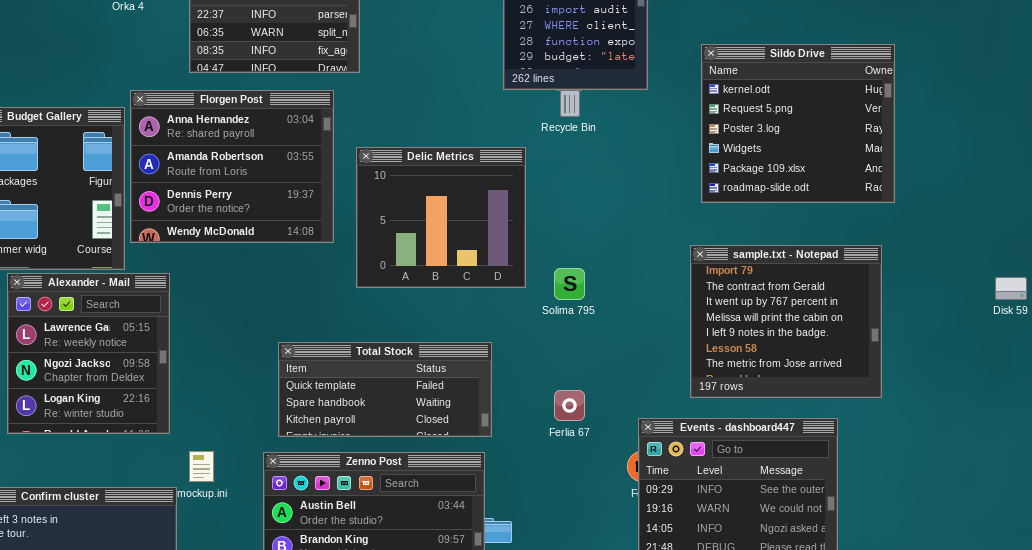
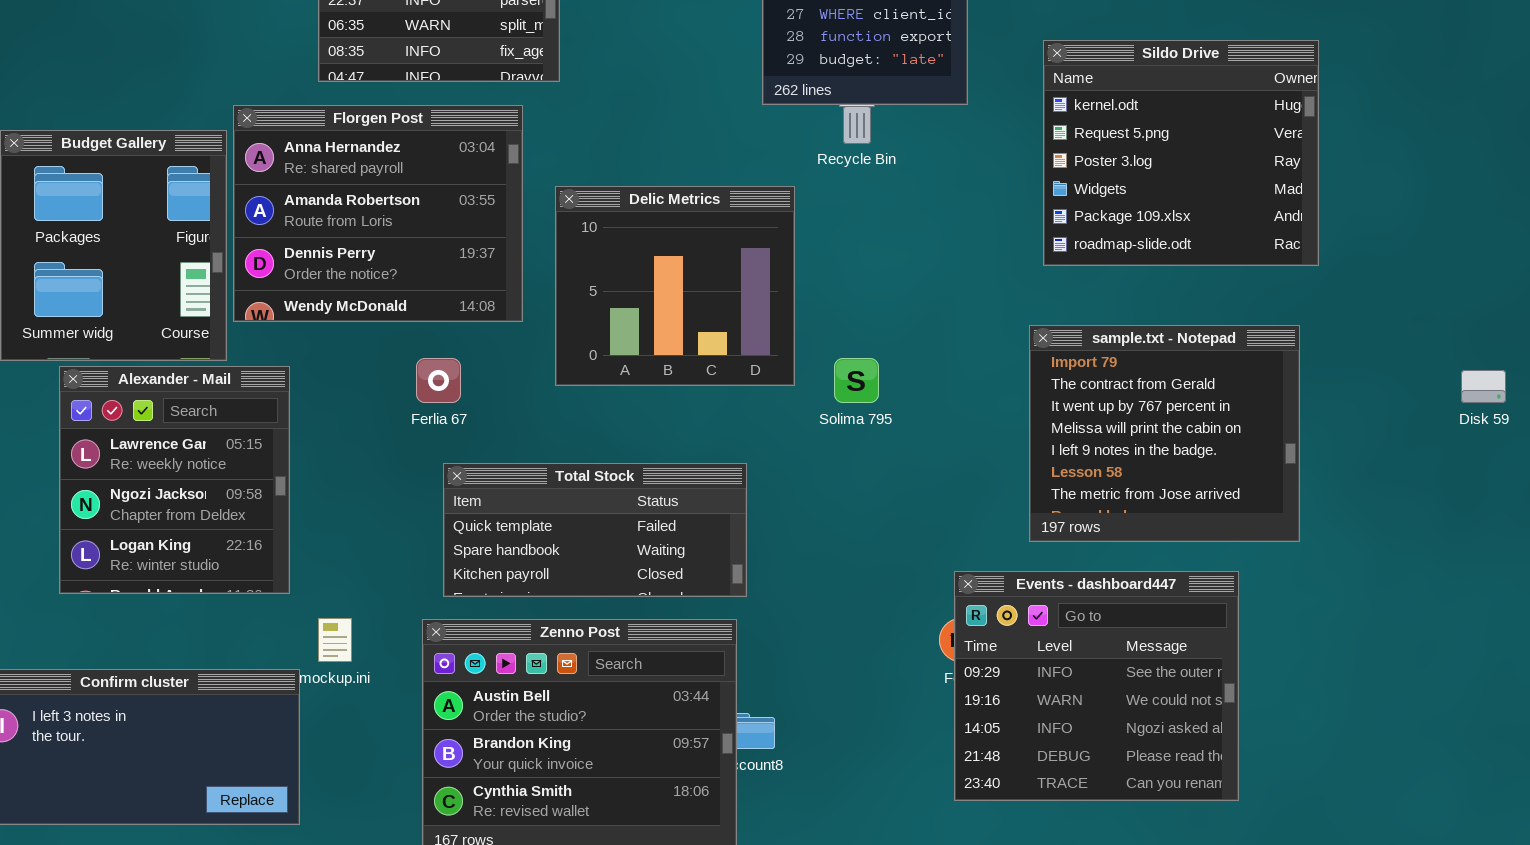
Ferlia 67: [554,390,585,421] -> [416,358,461,403], moved

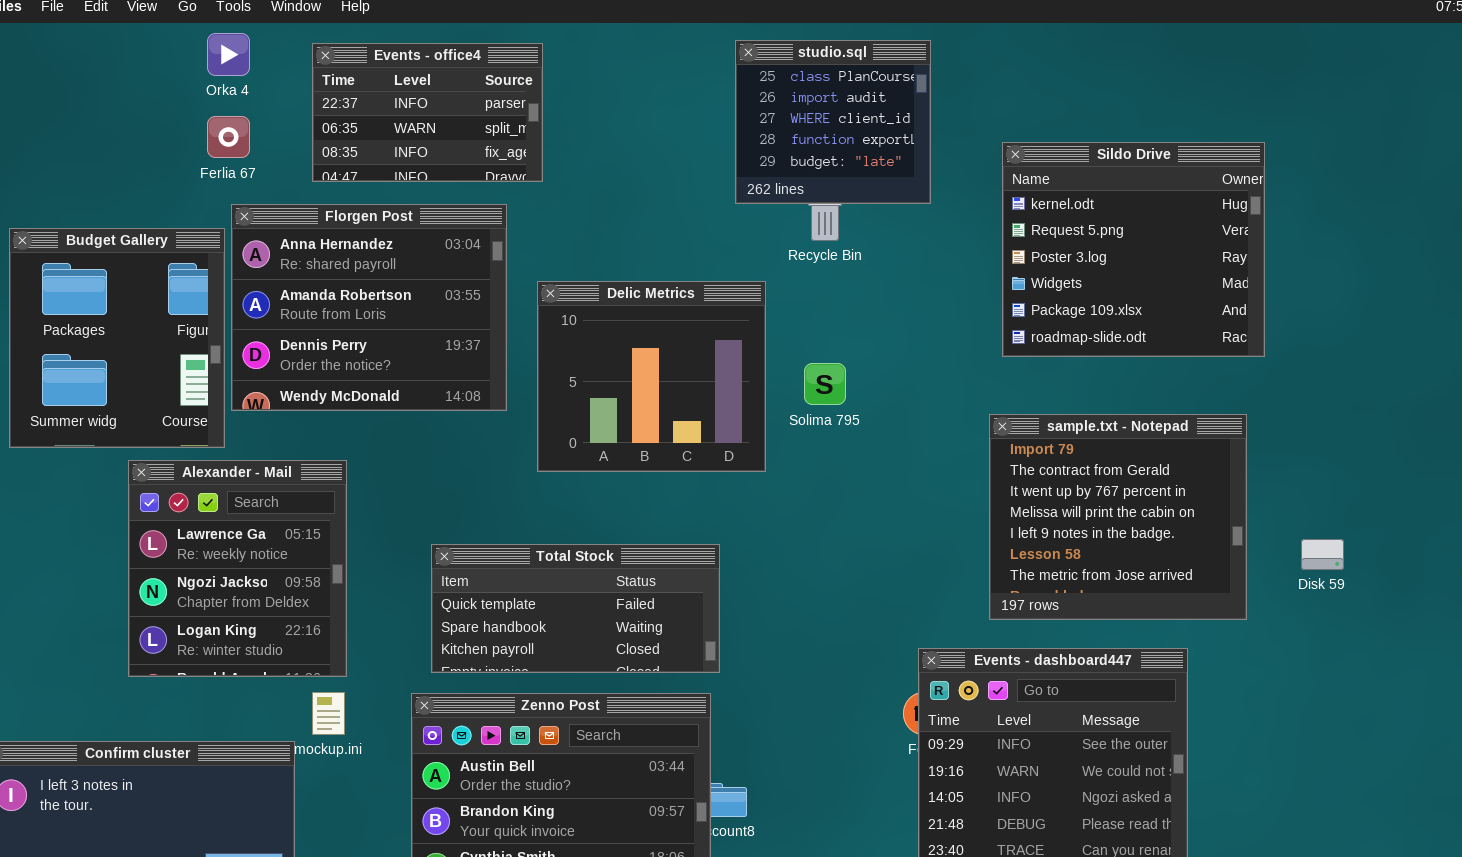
Ferlia 67: [416,358,461,403] -> [207,116,250,158], moved
Solima 795: [834,358,879,403] -> [804,363,846,405], moved
Alexander - Mail: [59,366,290,594] -> [128,460,347,677], moved
Disk 59: [1461,370,1506,403] -> [1301,539,1344,570], moved

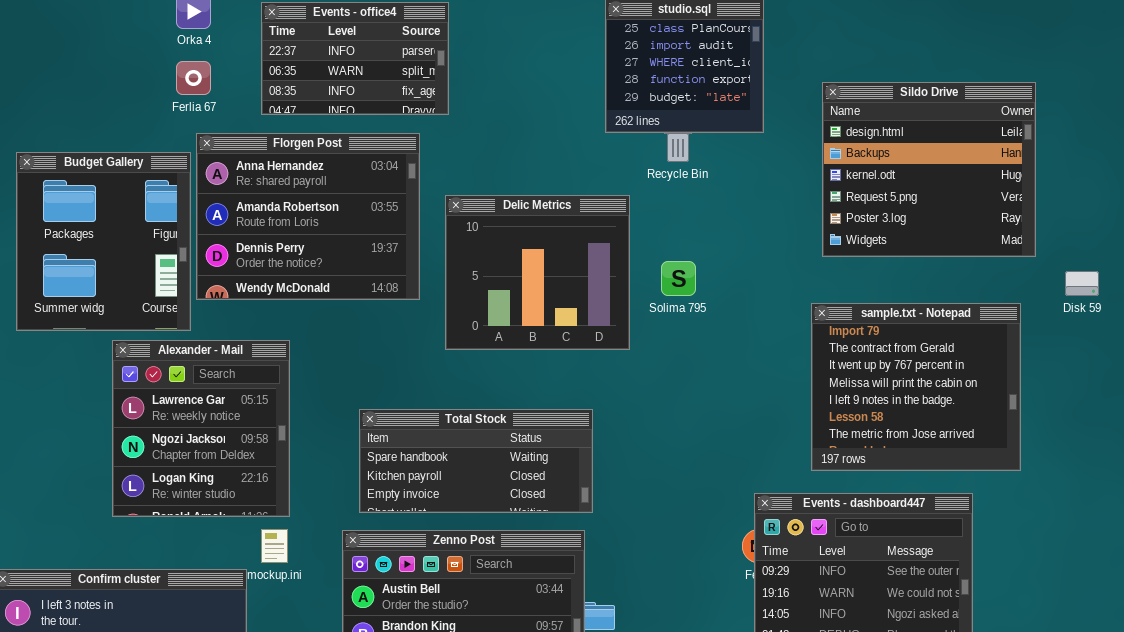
Sildo Drive: [1002,142,1265,357] -> [822,82,1036,257], scrolled up 2 rows
Disk 59: [1301,539,1344,570] -> [1065,271,1099,296], moved
Total Stock: [431,544,720,673] -> [359,409,593,513], scrolled down 1 row

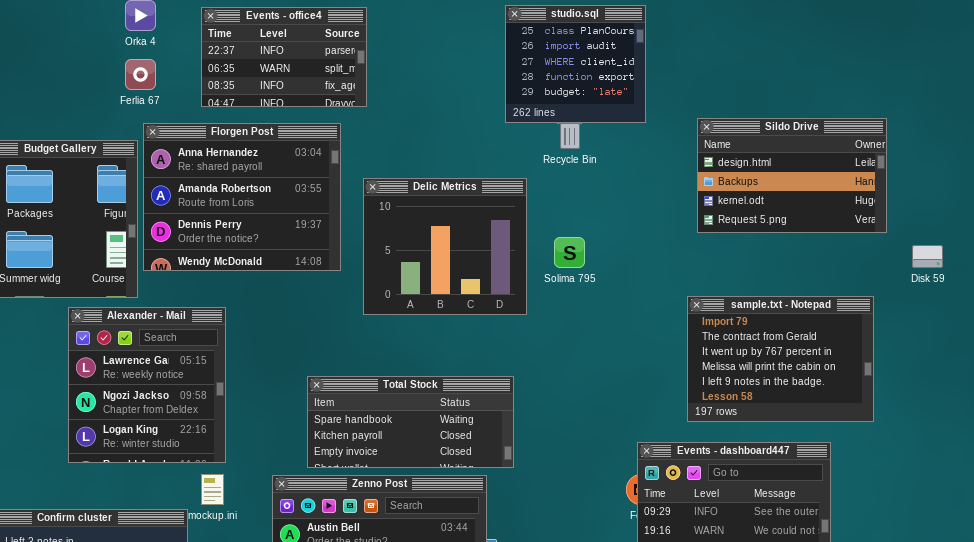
Sildo Drive: [822,82,1036,257] -> [697,118,887,233], resized
sample.txt - Notepad: [811,303,1021,471] -> [687,296,874,422], resized
Total Stock: [359,409,593,513] -> [307,376,514,468], moved

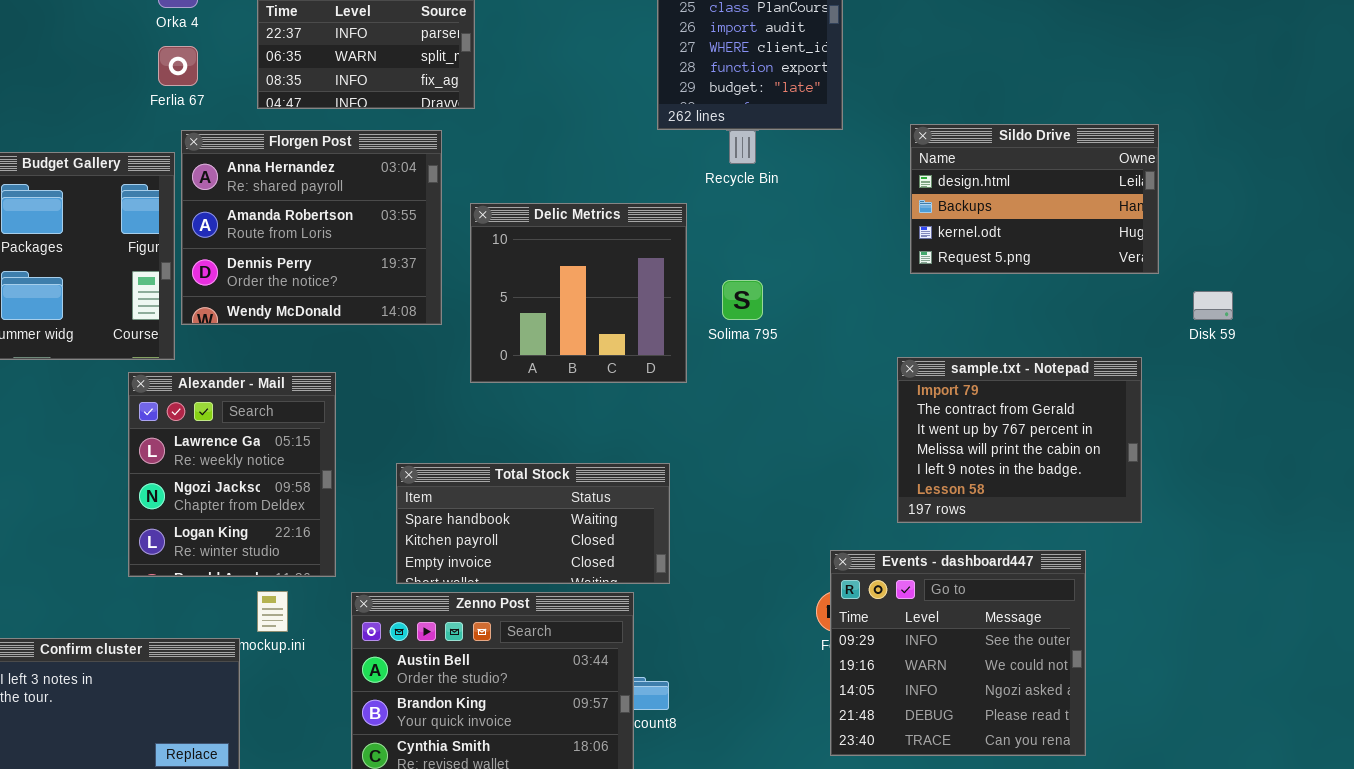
Alexander - Mail: [68,307,226,463] -> [128,372,336,577], moved

